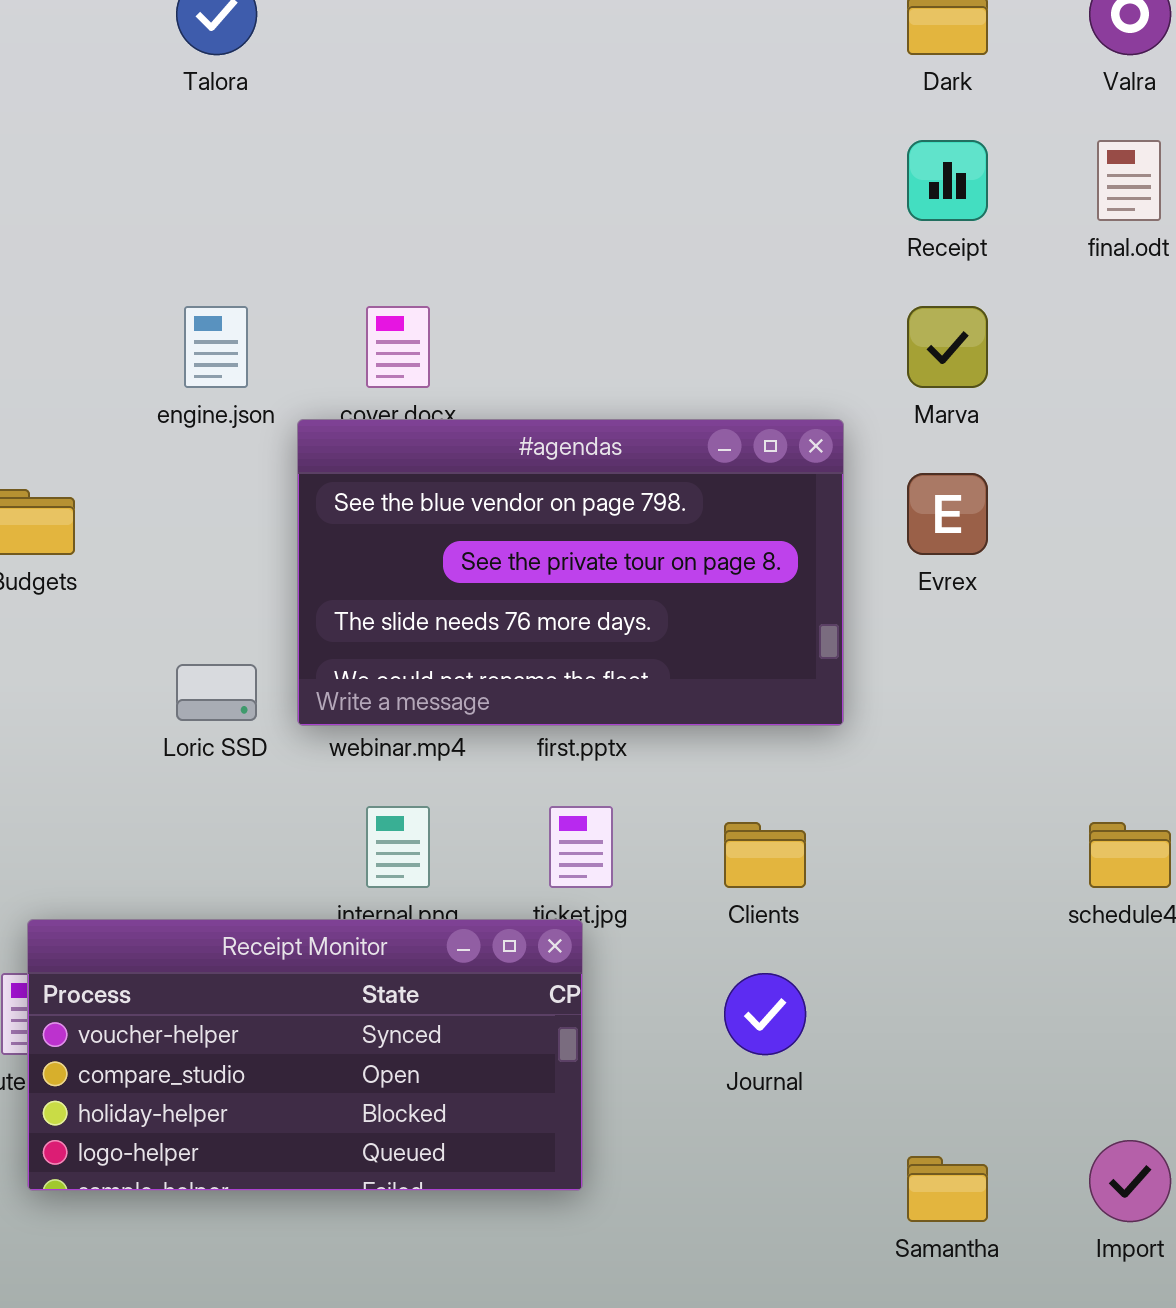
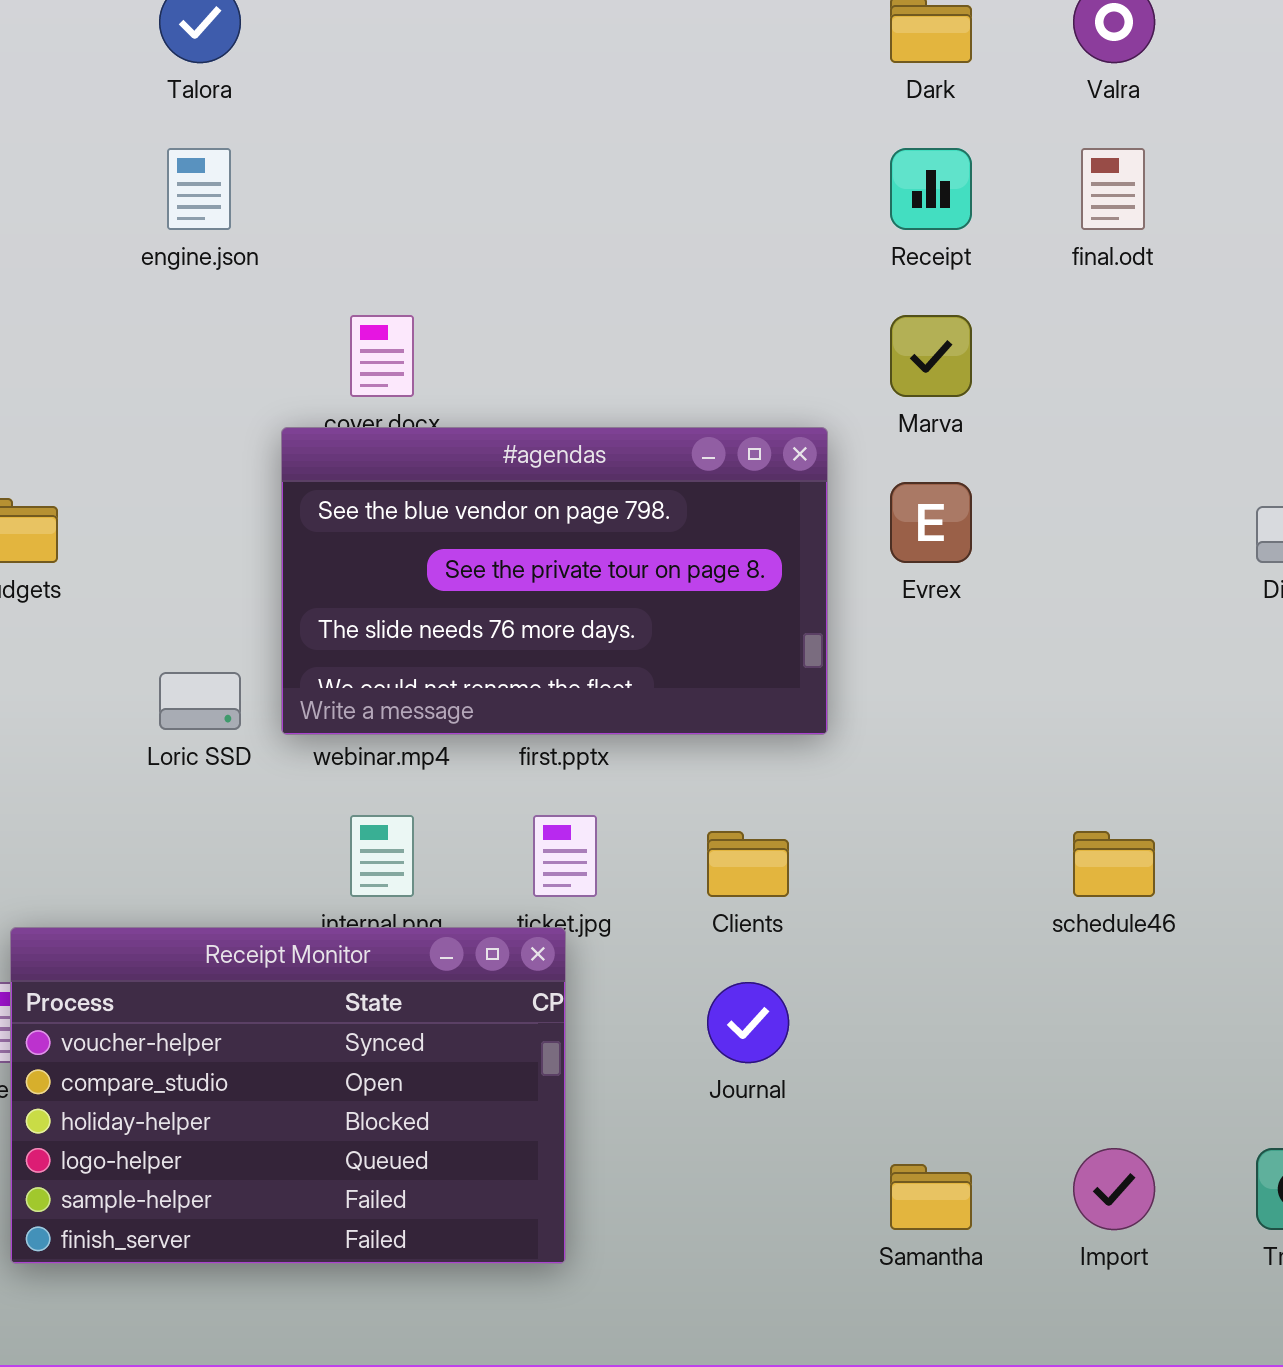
engine.json: [184,306,248,388] -> [167,148,231,230], moved
Receipt Monitor: [27,919,583,1191] -> [10,927,566,1264], resized

